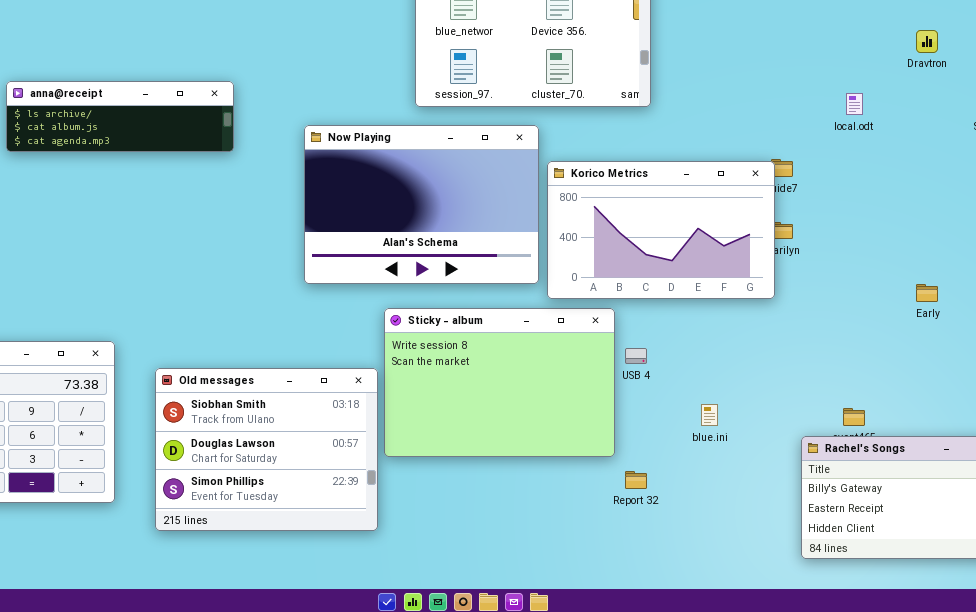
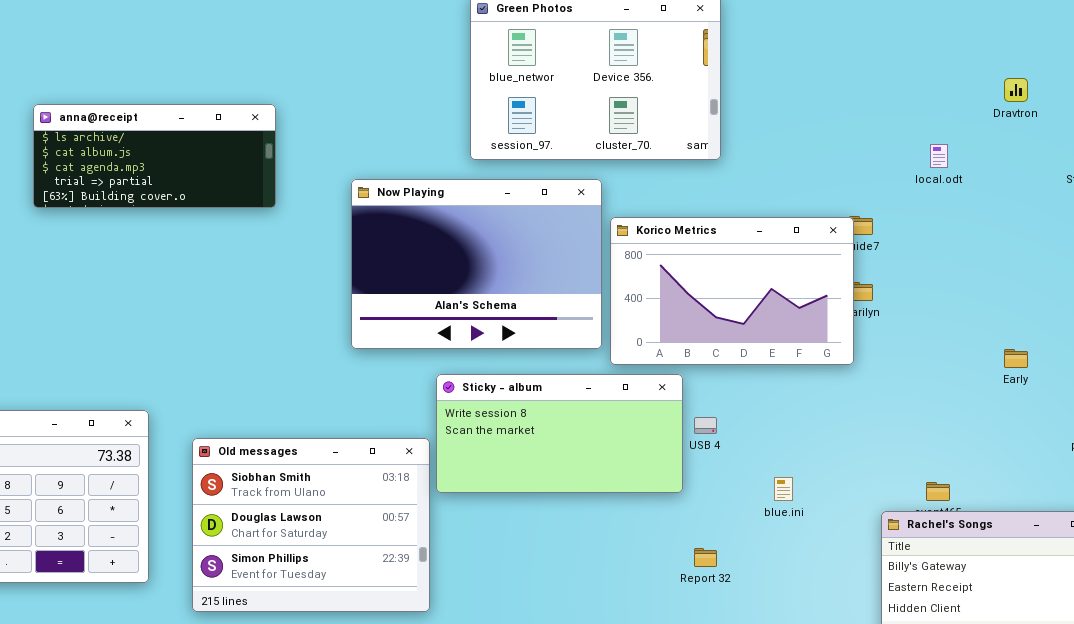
anna@receipt: [6,81,234,152] -> [33,104,276,208], resized
Sticky - album: [384,308,615,457] -> [436,374,683,493], resized

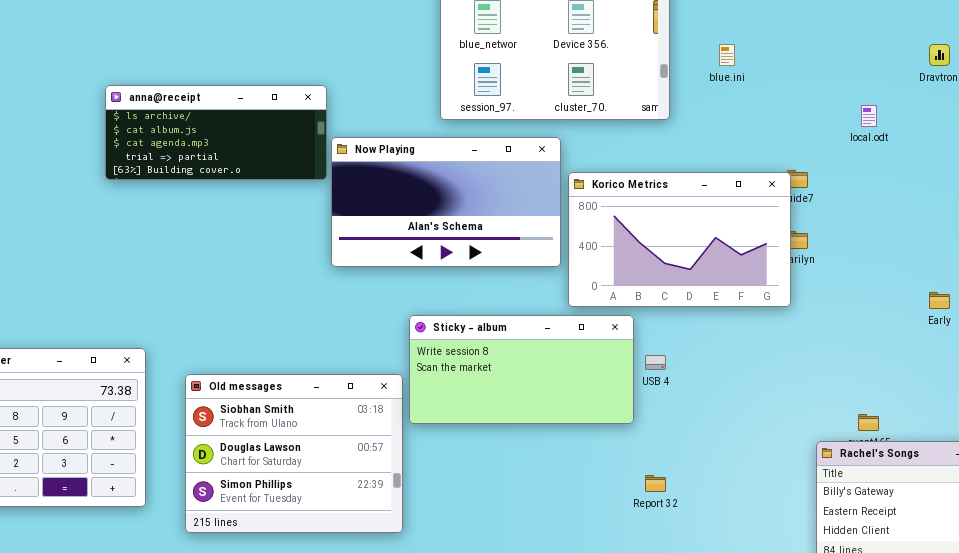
anna@receipt: [33,104,276,208] -> [105,85,327,180], moved
Now Playing: [351,179,602,349] -> [331,137,561,267], resized
blue.ini: [774,477,793,501] -> [719,44,735,66], moved

